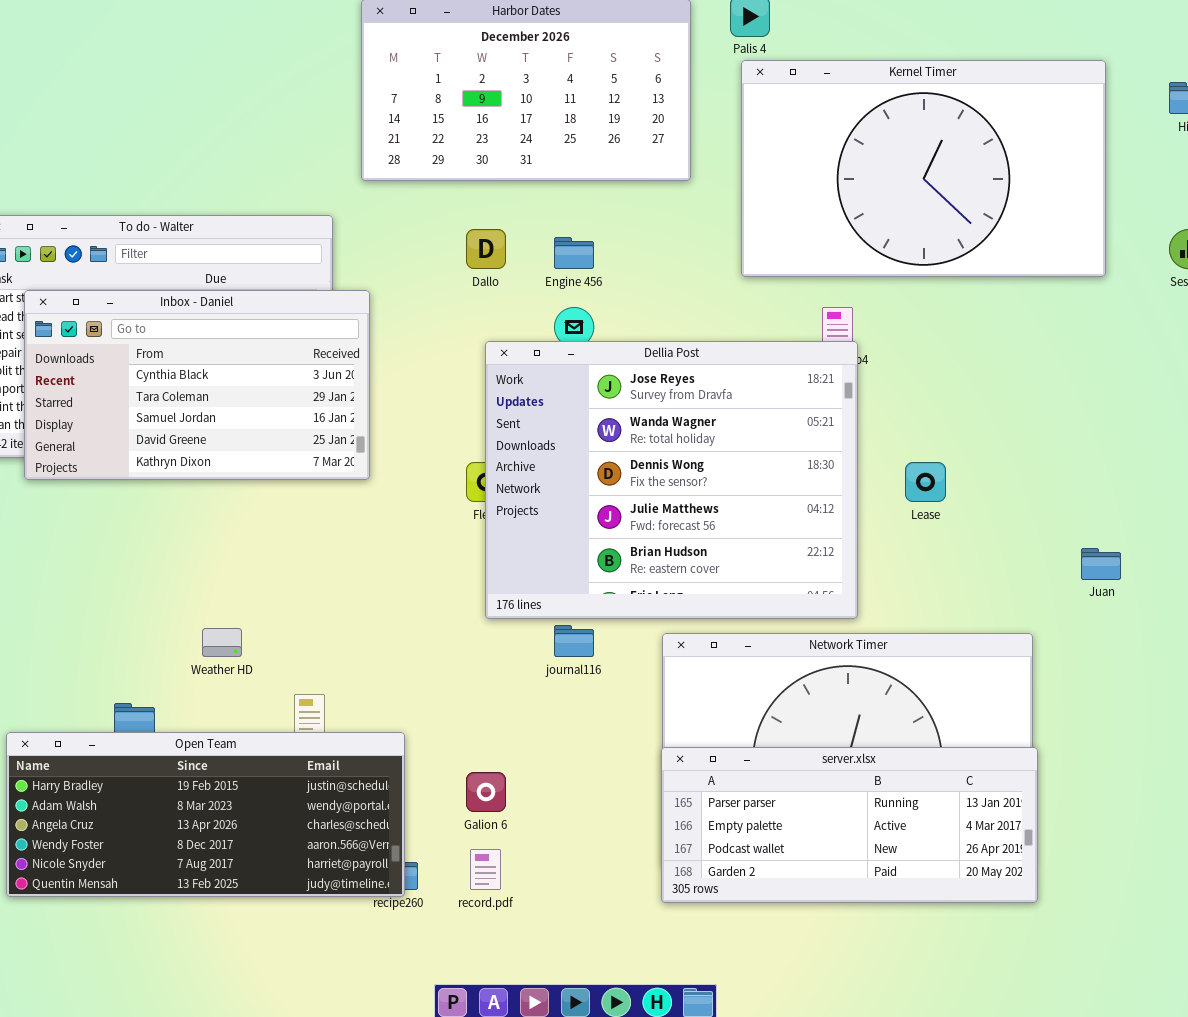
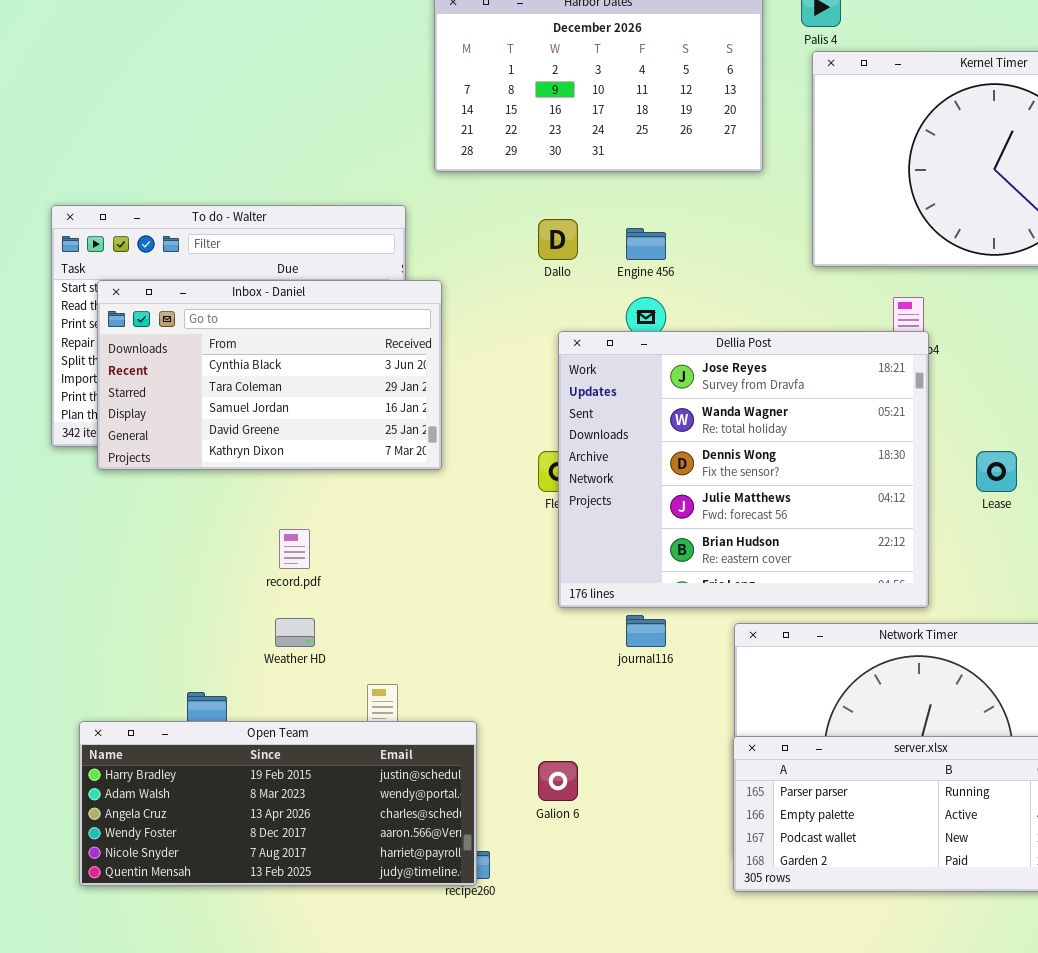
record.pdf: [470,849,501,890] -> [279,529,310,569], moved

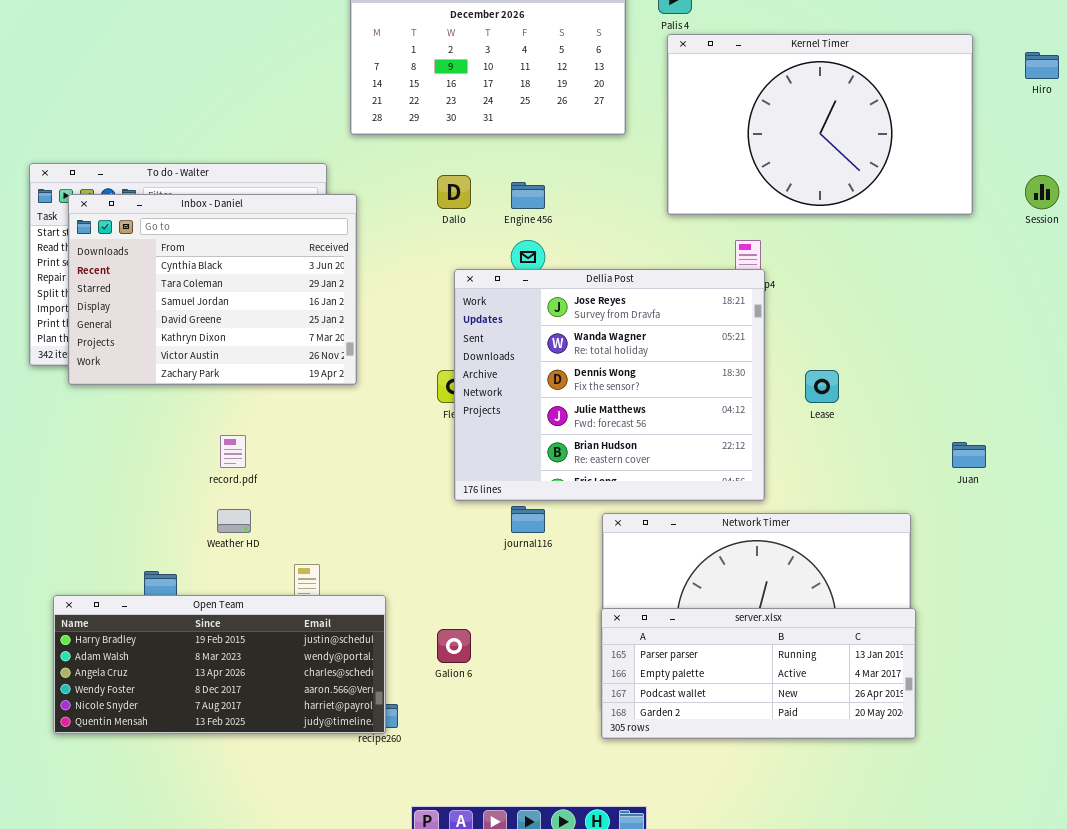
Inbox - Daniel: [97,280,442,470] -> [68,194,357,385], resized

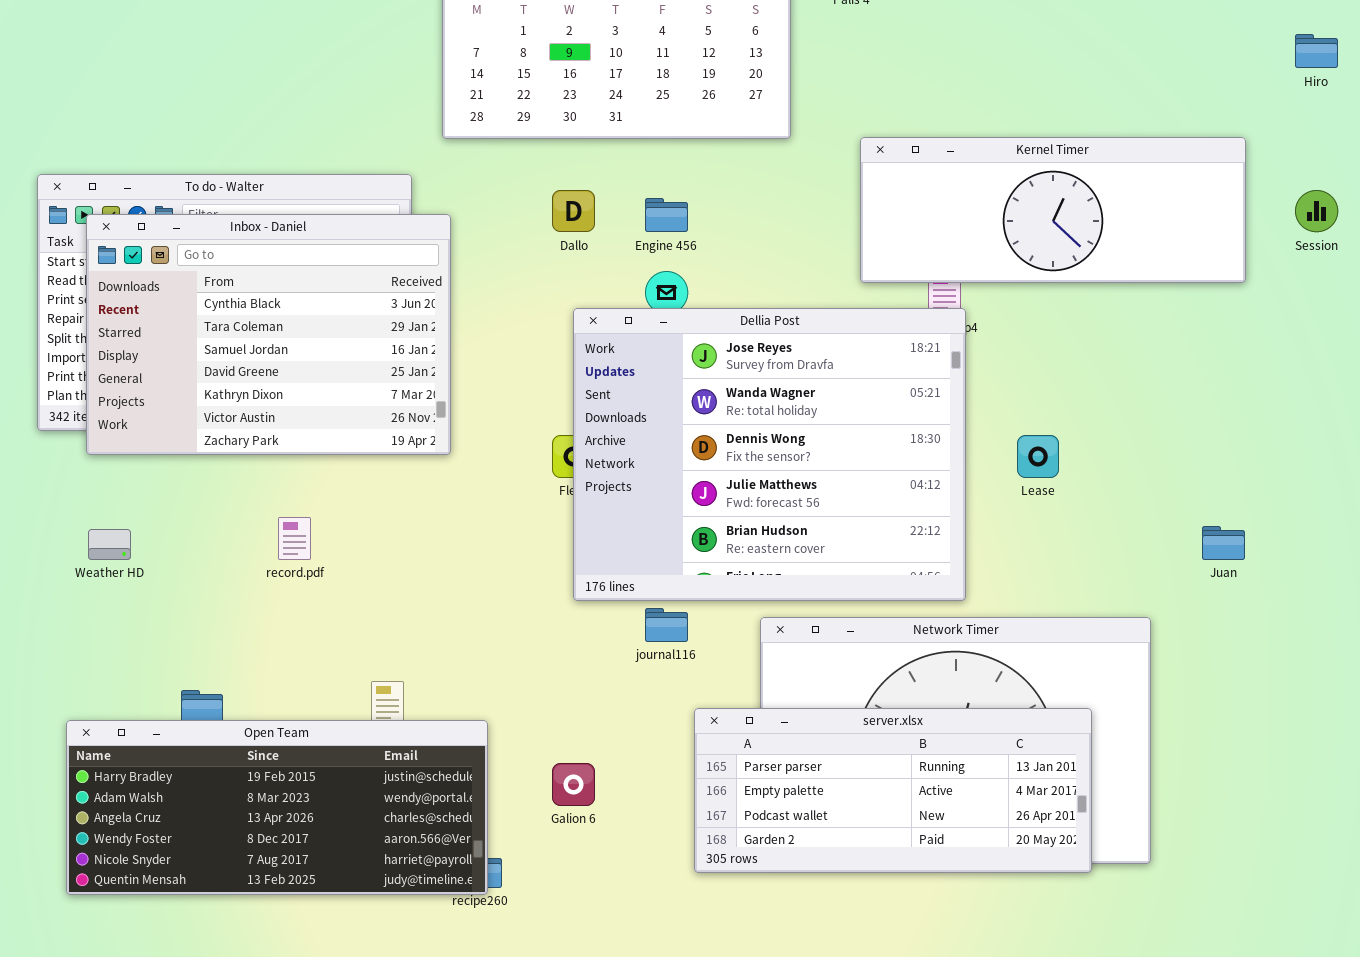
Kernel Timer: [667,34,973,215] -> [860,137,1246,283], moved, resized
Weather HD: [217,509,251,533] -> [88,529,131,560], moved
server.xlsx: [601,608,916,739] -> [694,708,1092,873], moved

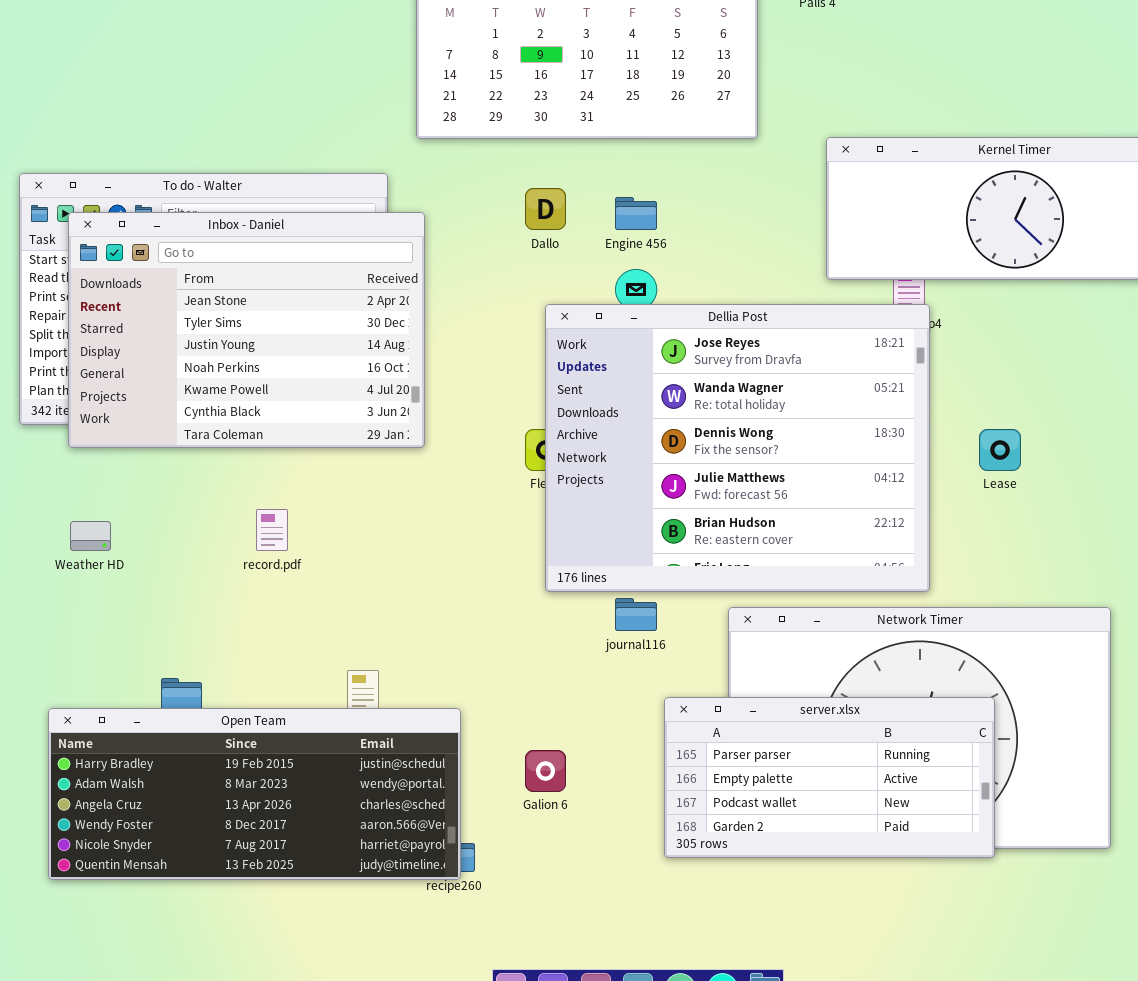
Inbox - Daniel: [86,214,451,455] -> [68,212,425,448], scrolled up 5 rows
server.xlsx: [694,708,1092,873] -> [664,697,995,858], resized

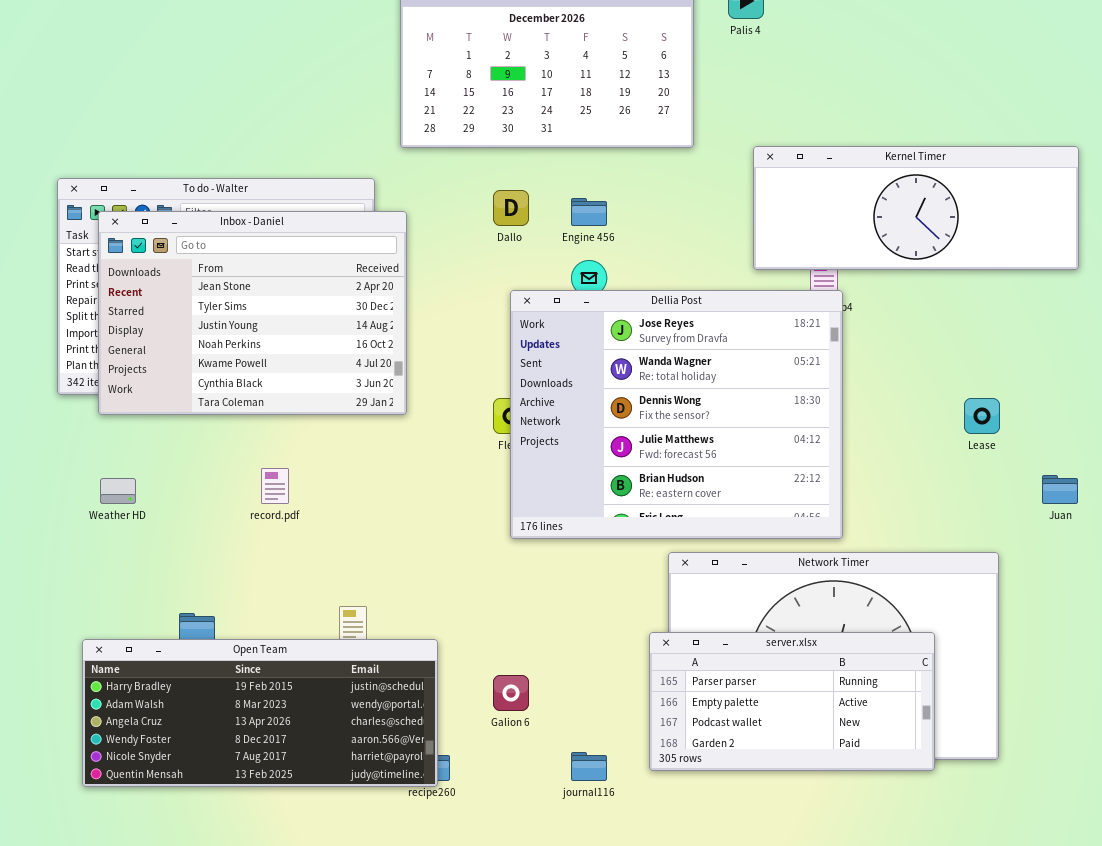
Lease: [979,429,1021,471] -> [964,398,1000,434], moved
journal116: [615,598,657,631] -> [571,752,607,781], moved
server.xlsx: [664,697,995,858] -> [649,632,935,771], moved

